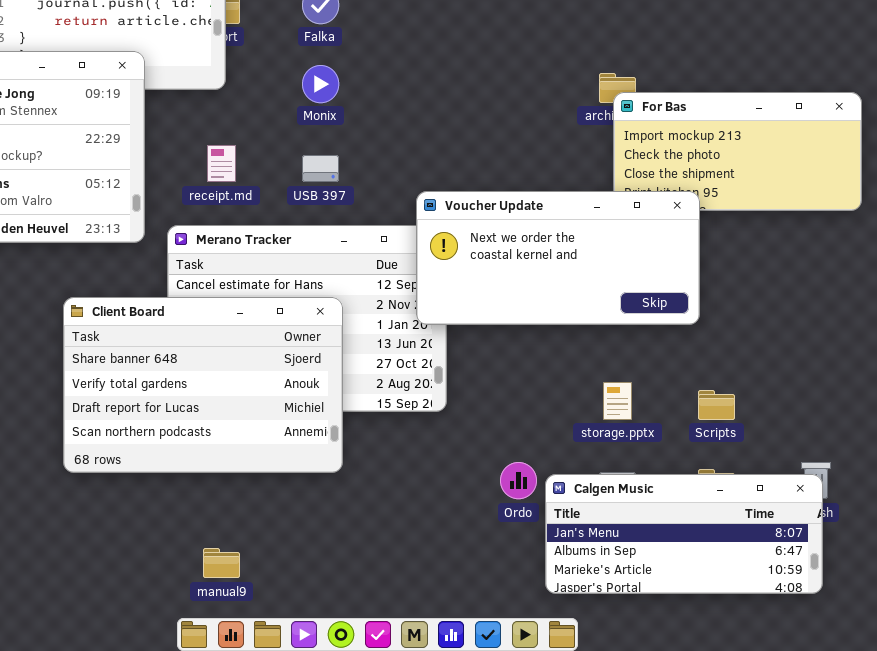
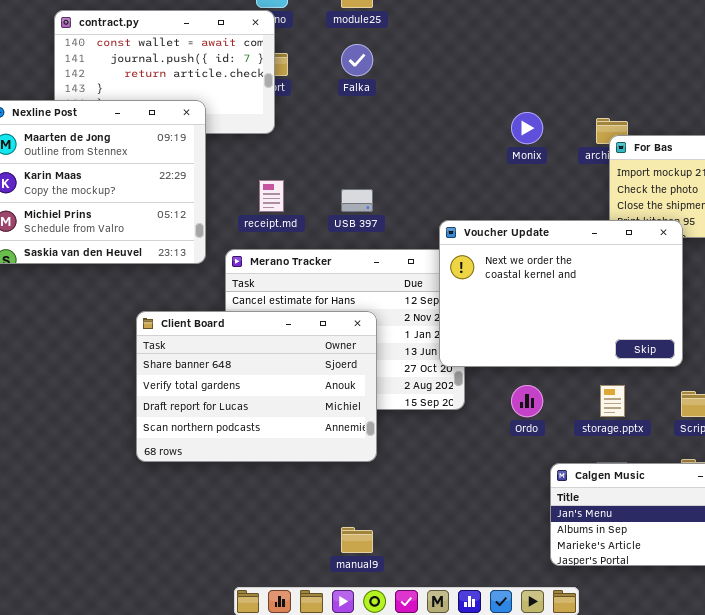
Monix: [302,65,339,103] -> [511,112,543,144], moved
Voucher Update: [416,191,700,325] -> [439,220,683,367], resized
Ordo: [500,462,537,499] -> [511,385,543,417], moved
manual9: [203,548,240,578] -> [341,527,373,553], moved

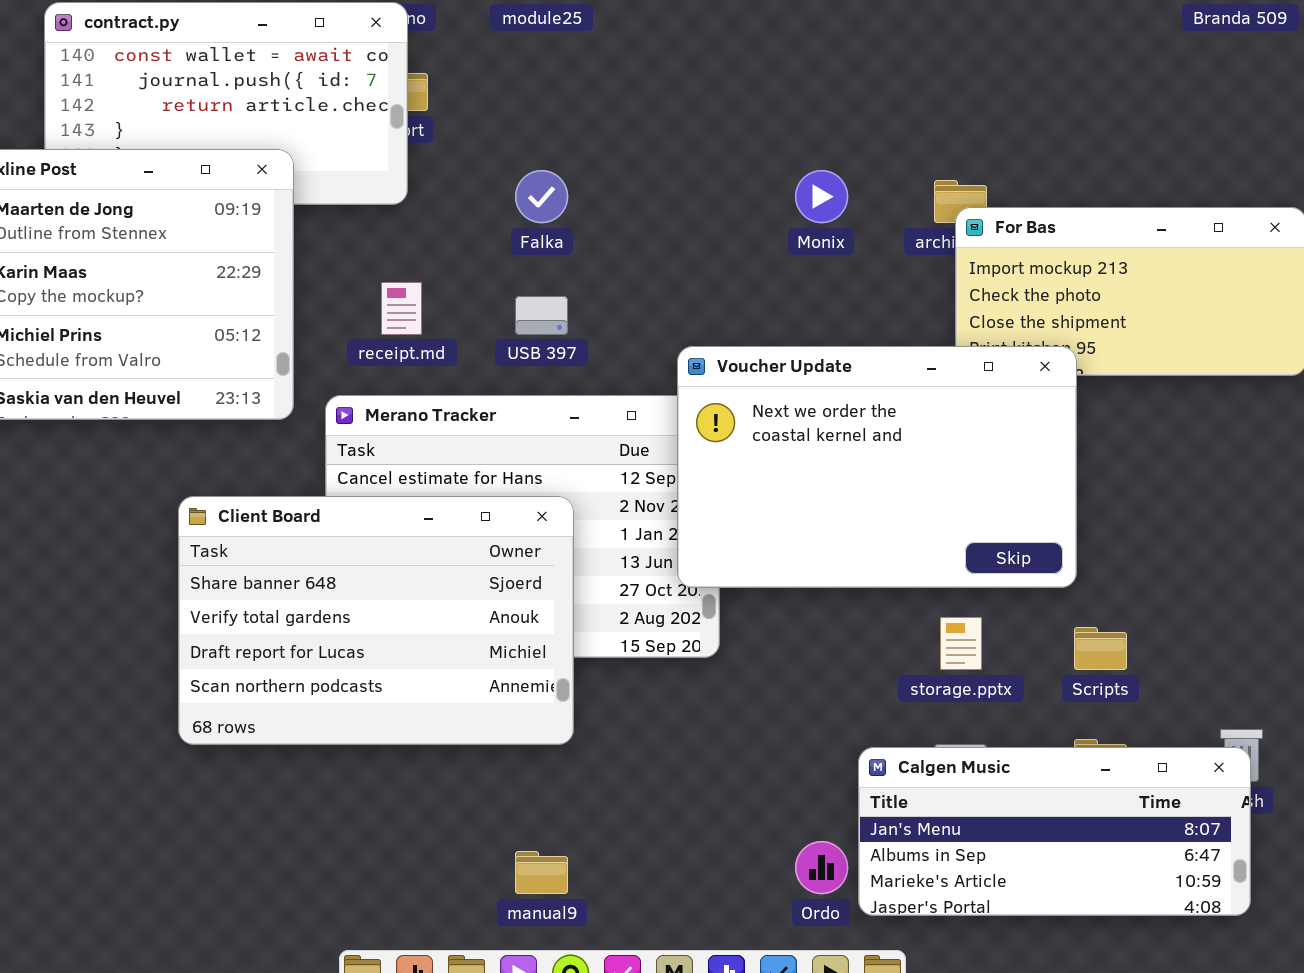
Falka: [341,44,373,76] -> [515,170,568,223], moved
Ordo: [511,385,543,417] -> [795,841,848,894], moved

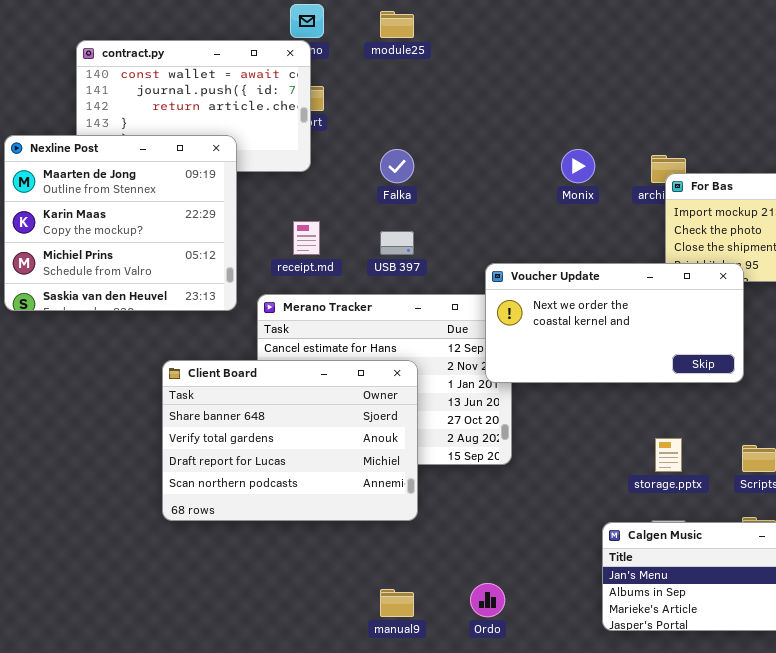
Voucher Update: [677,346,1077,588] -> [485,263,744,383], resized
Ordo: [795,841,848,894] -> [470,583,505,617], moved

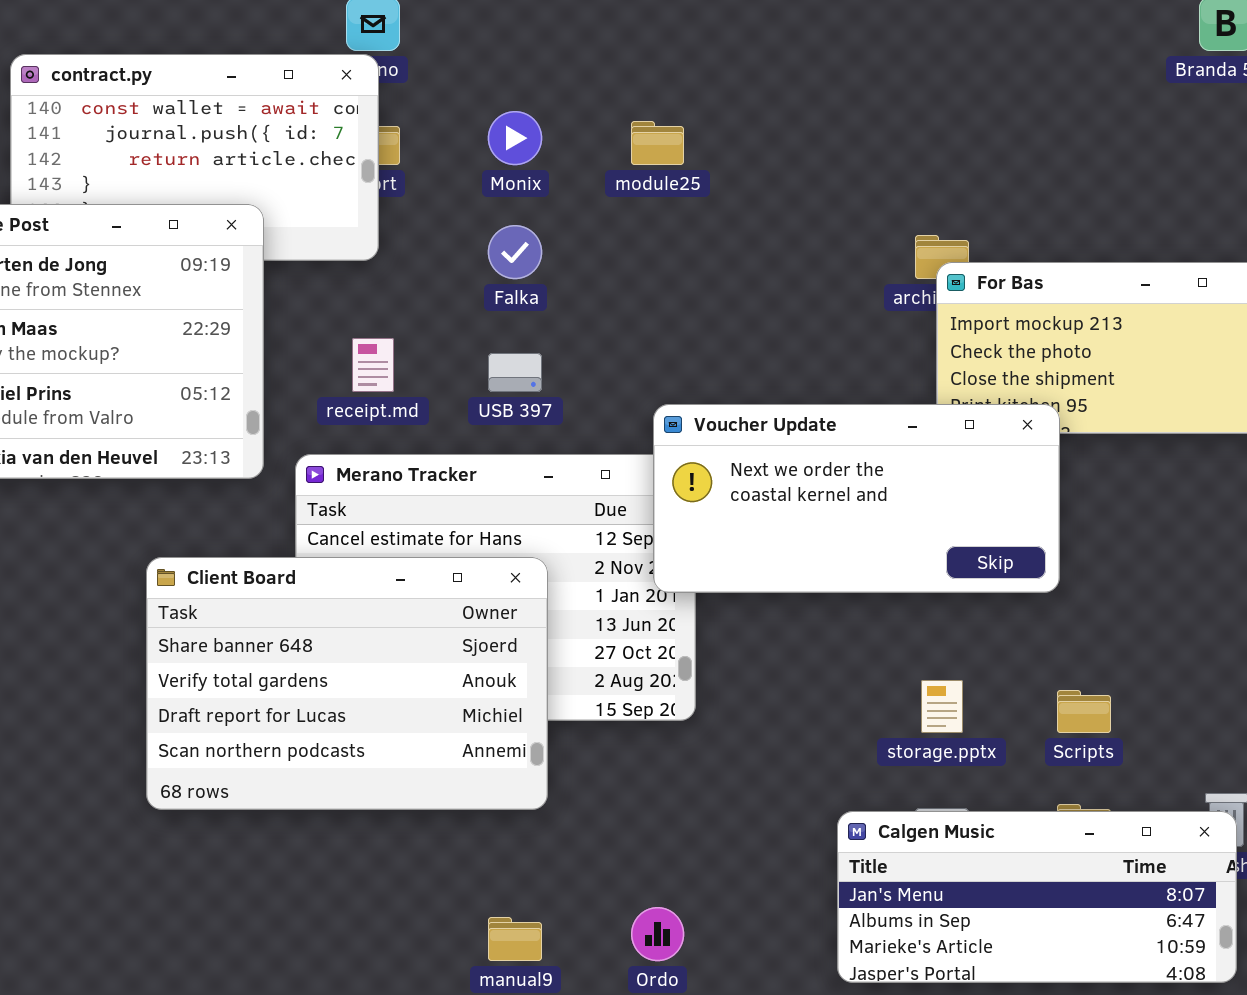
module25: [380,11,414,38] -> [631,121,684,165], moved
Monix: [561,149,595,183] -> [488,111,542,165], moved

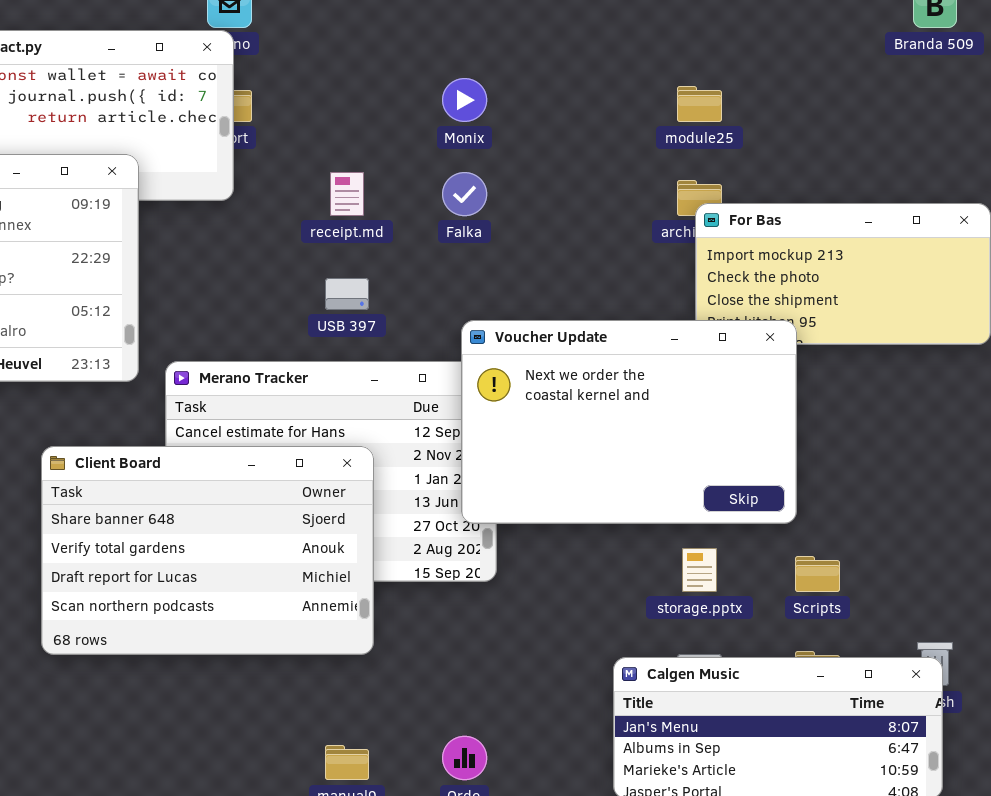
Monix: [488,111,542,165] -> [442,78,487,122], moved
module25: [631,121,684,165] -> [677,86,722,122], moved
Falka: [488,225,542,279] -> [442,172,487,216], moved
receipt.md: [352,338,394,392] -> [330,172,364,216], moved
Voucher Update: [653,404,1060,593] -> [461,320,797,524], resized

